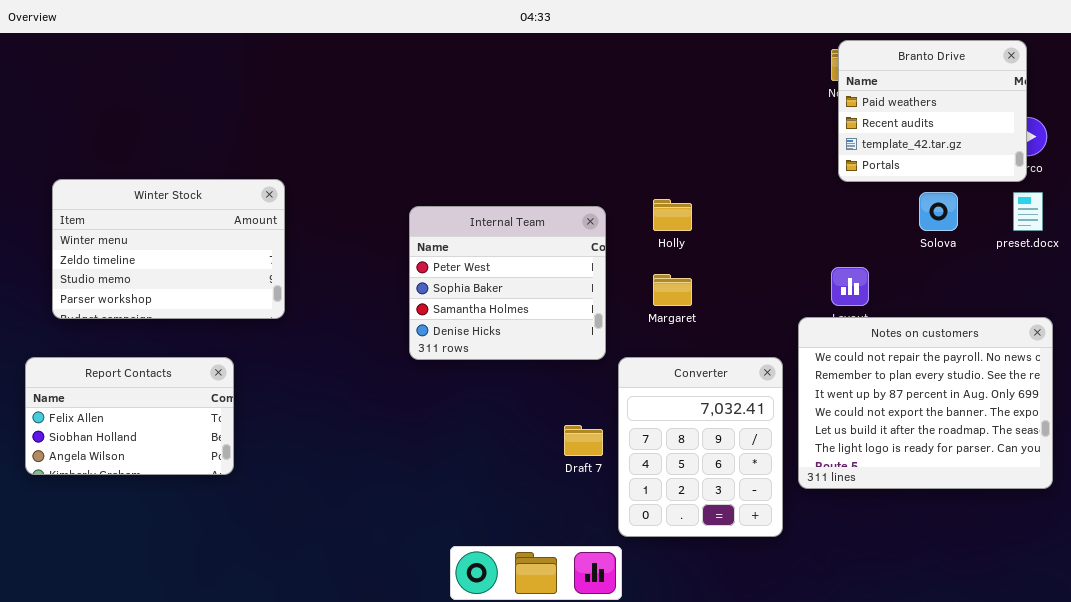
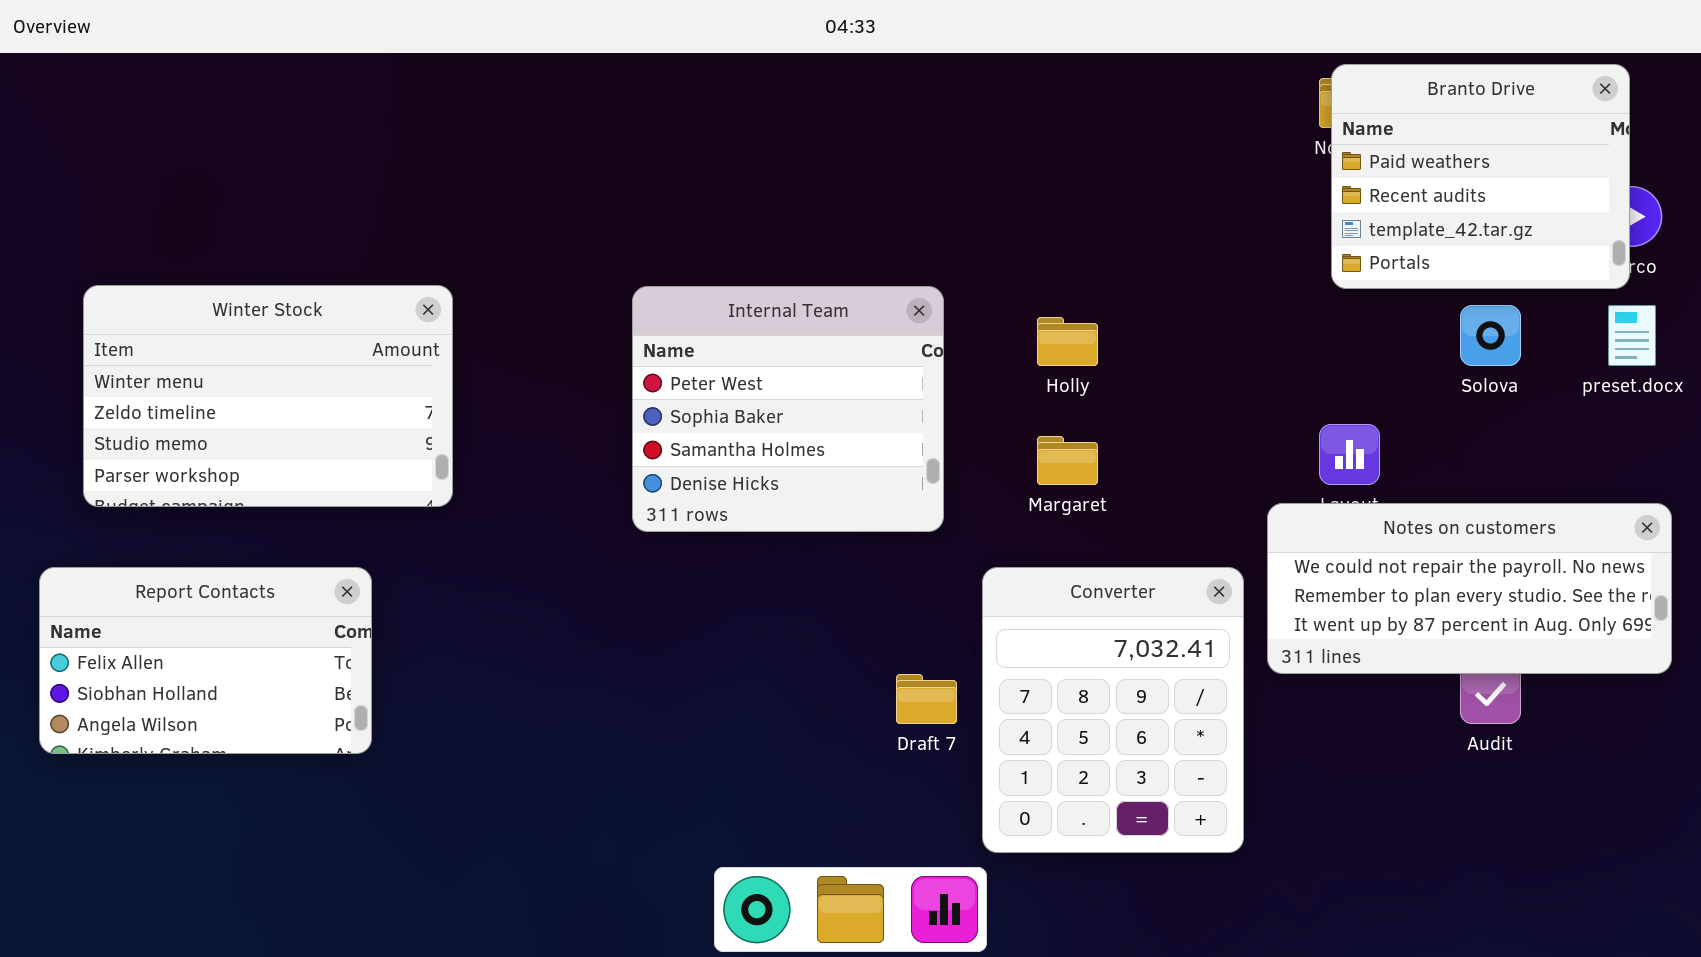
Internal Team: [409,206,606,360] -> [632,286,944,532], moved
Notes on customers: [798,317,1053,489] -> [1267,503,1672,674], resized

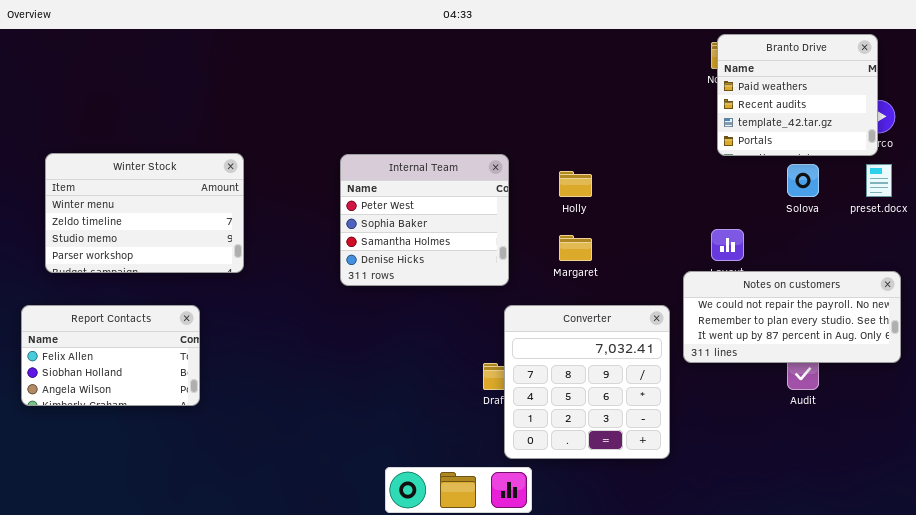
Converter: [982,567,1244,853] -> [504,305,670,459], resized

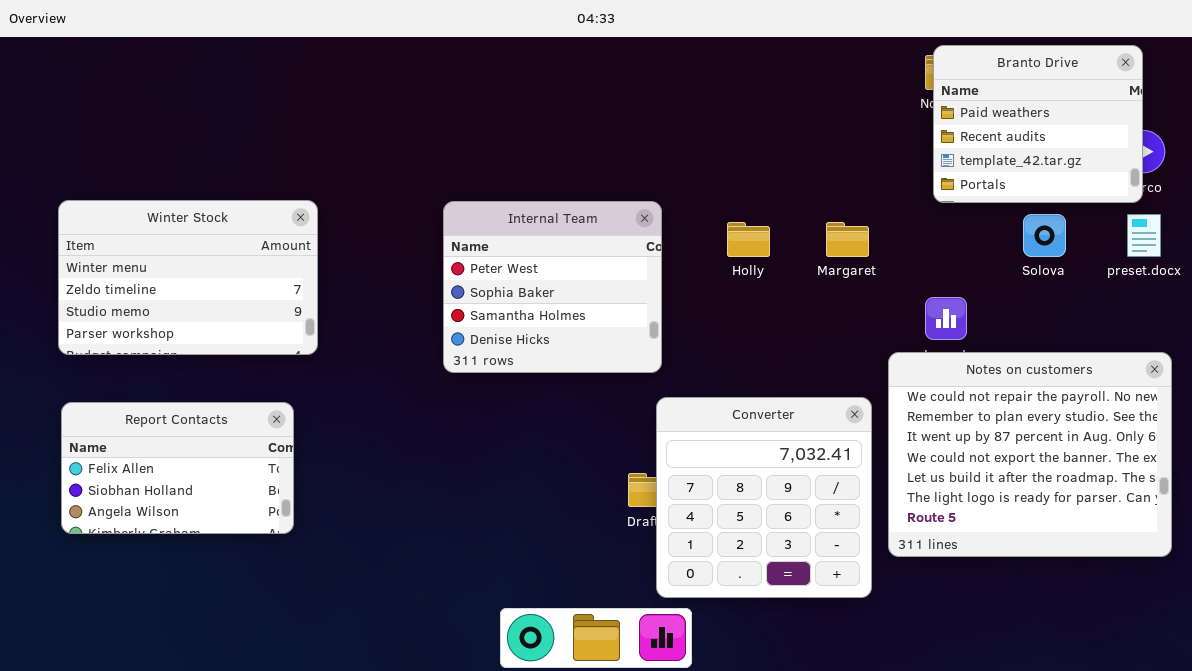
Margaret: [559,235,592,261] -> [826,222,869,257], moved
Notes on customers: [683,271,901,363] -> [888,352,1172,557], resized
Report Contacts: [21,305,200,406] -> [61,402,294,534], moved

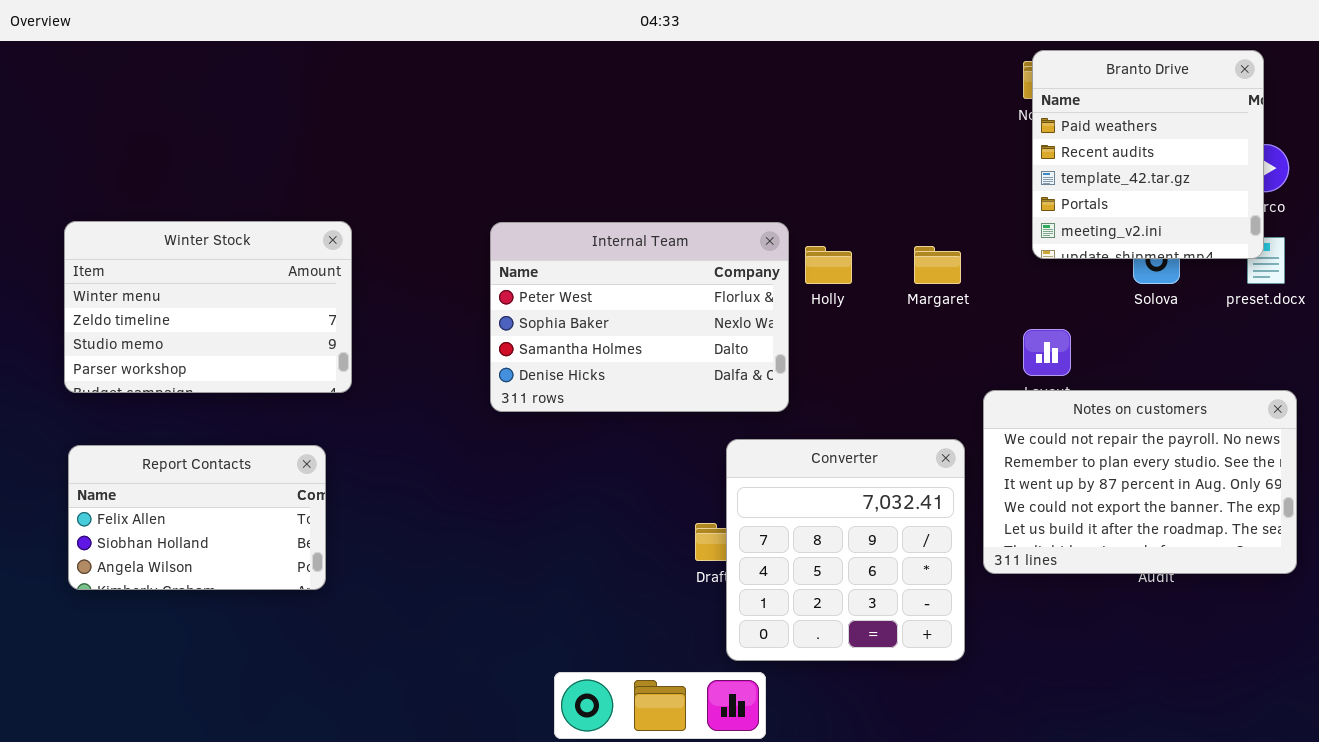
Branto Drive: [933,45,1143,203] -> [1032,50,1264,259], resized
Internal Team: [443,201,662,373] -> [490,222,789,412], resized
Notes on customers: [888,352,1172,557] -> [983,390,1297,574], resized

